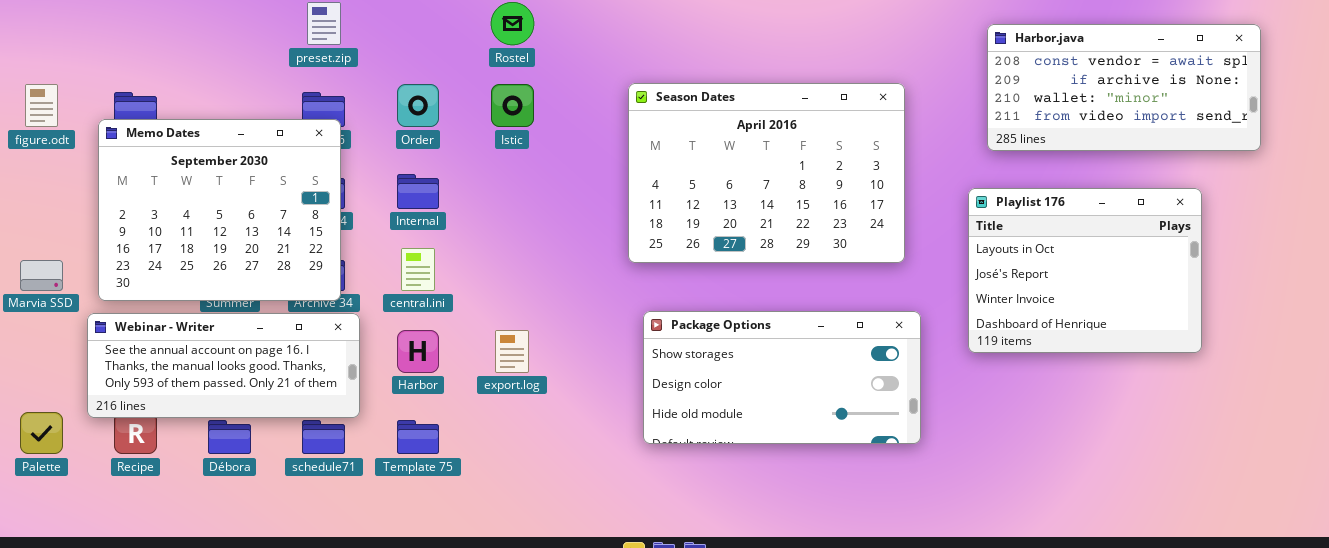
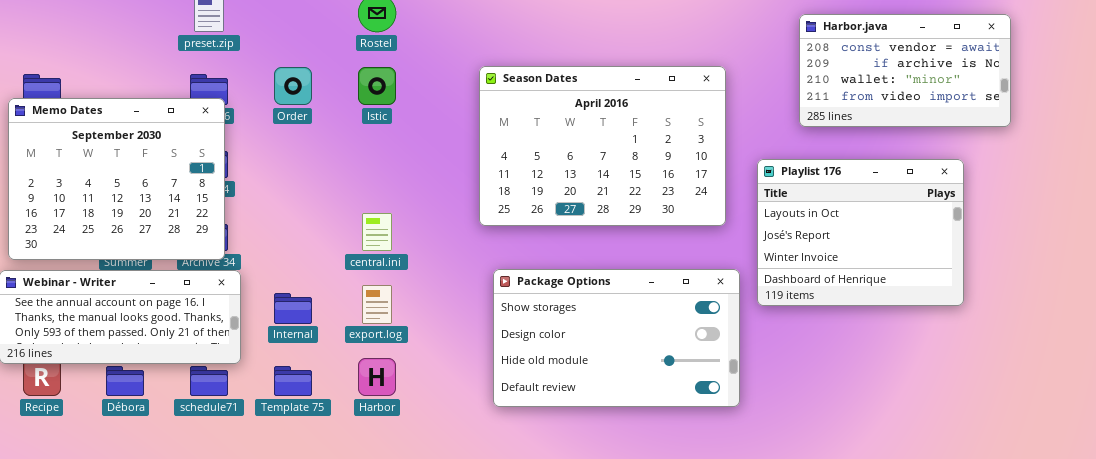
Harbor.java: [987,24,1261,151] -> [799,14,1011,127], resized
Internal: [397,174,439,209] -> [274,293,312,324], moved
Playlist 176: [968,188,1202,353] -> [757,159,964,306], moved
central.ini: [401,248,435,291] -> [362,213,392,251], moved
Package Options: [643,311,921,444] -> [493,269,740,407], resized
Harbor: [397,330,439,373] -> [358,358,396,396], moved

